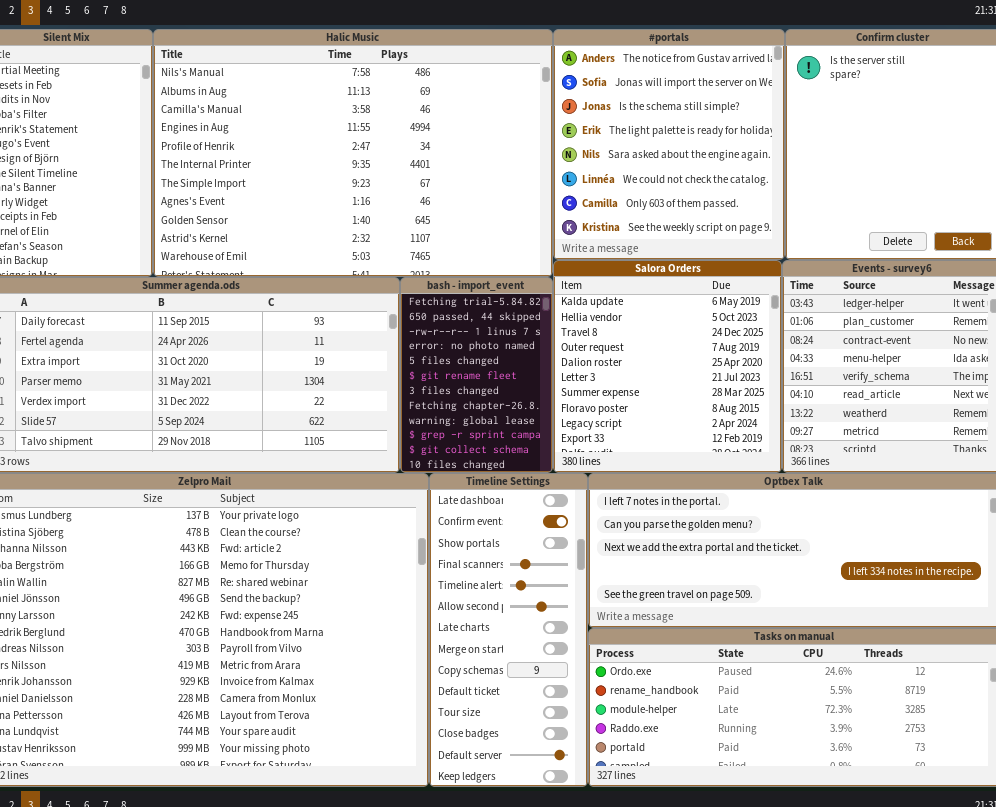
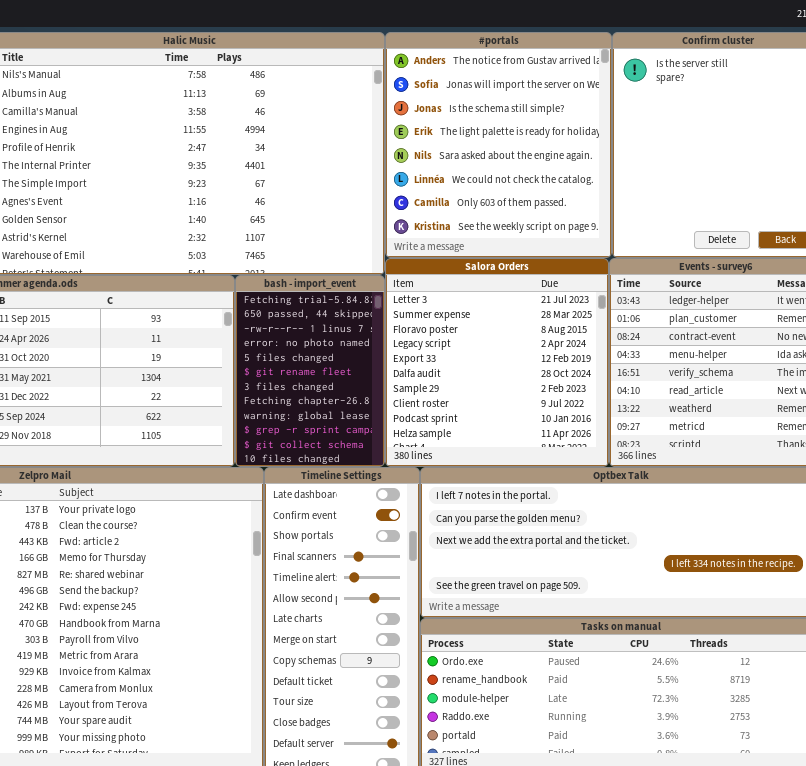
Salora Orders: [553,260,782,473] -> [385,258,609,467], scrolled down 5 rows

